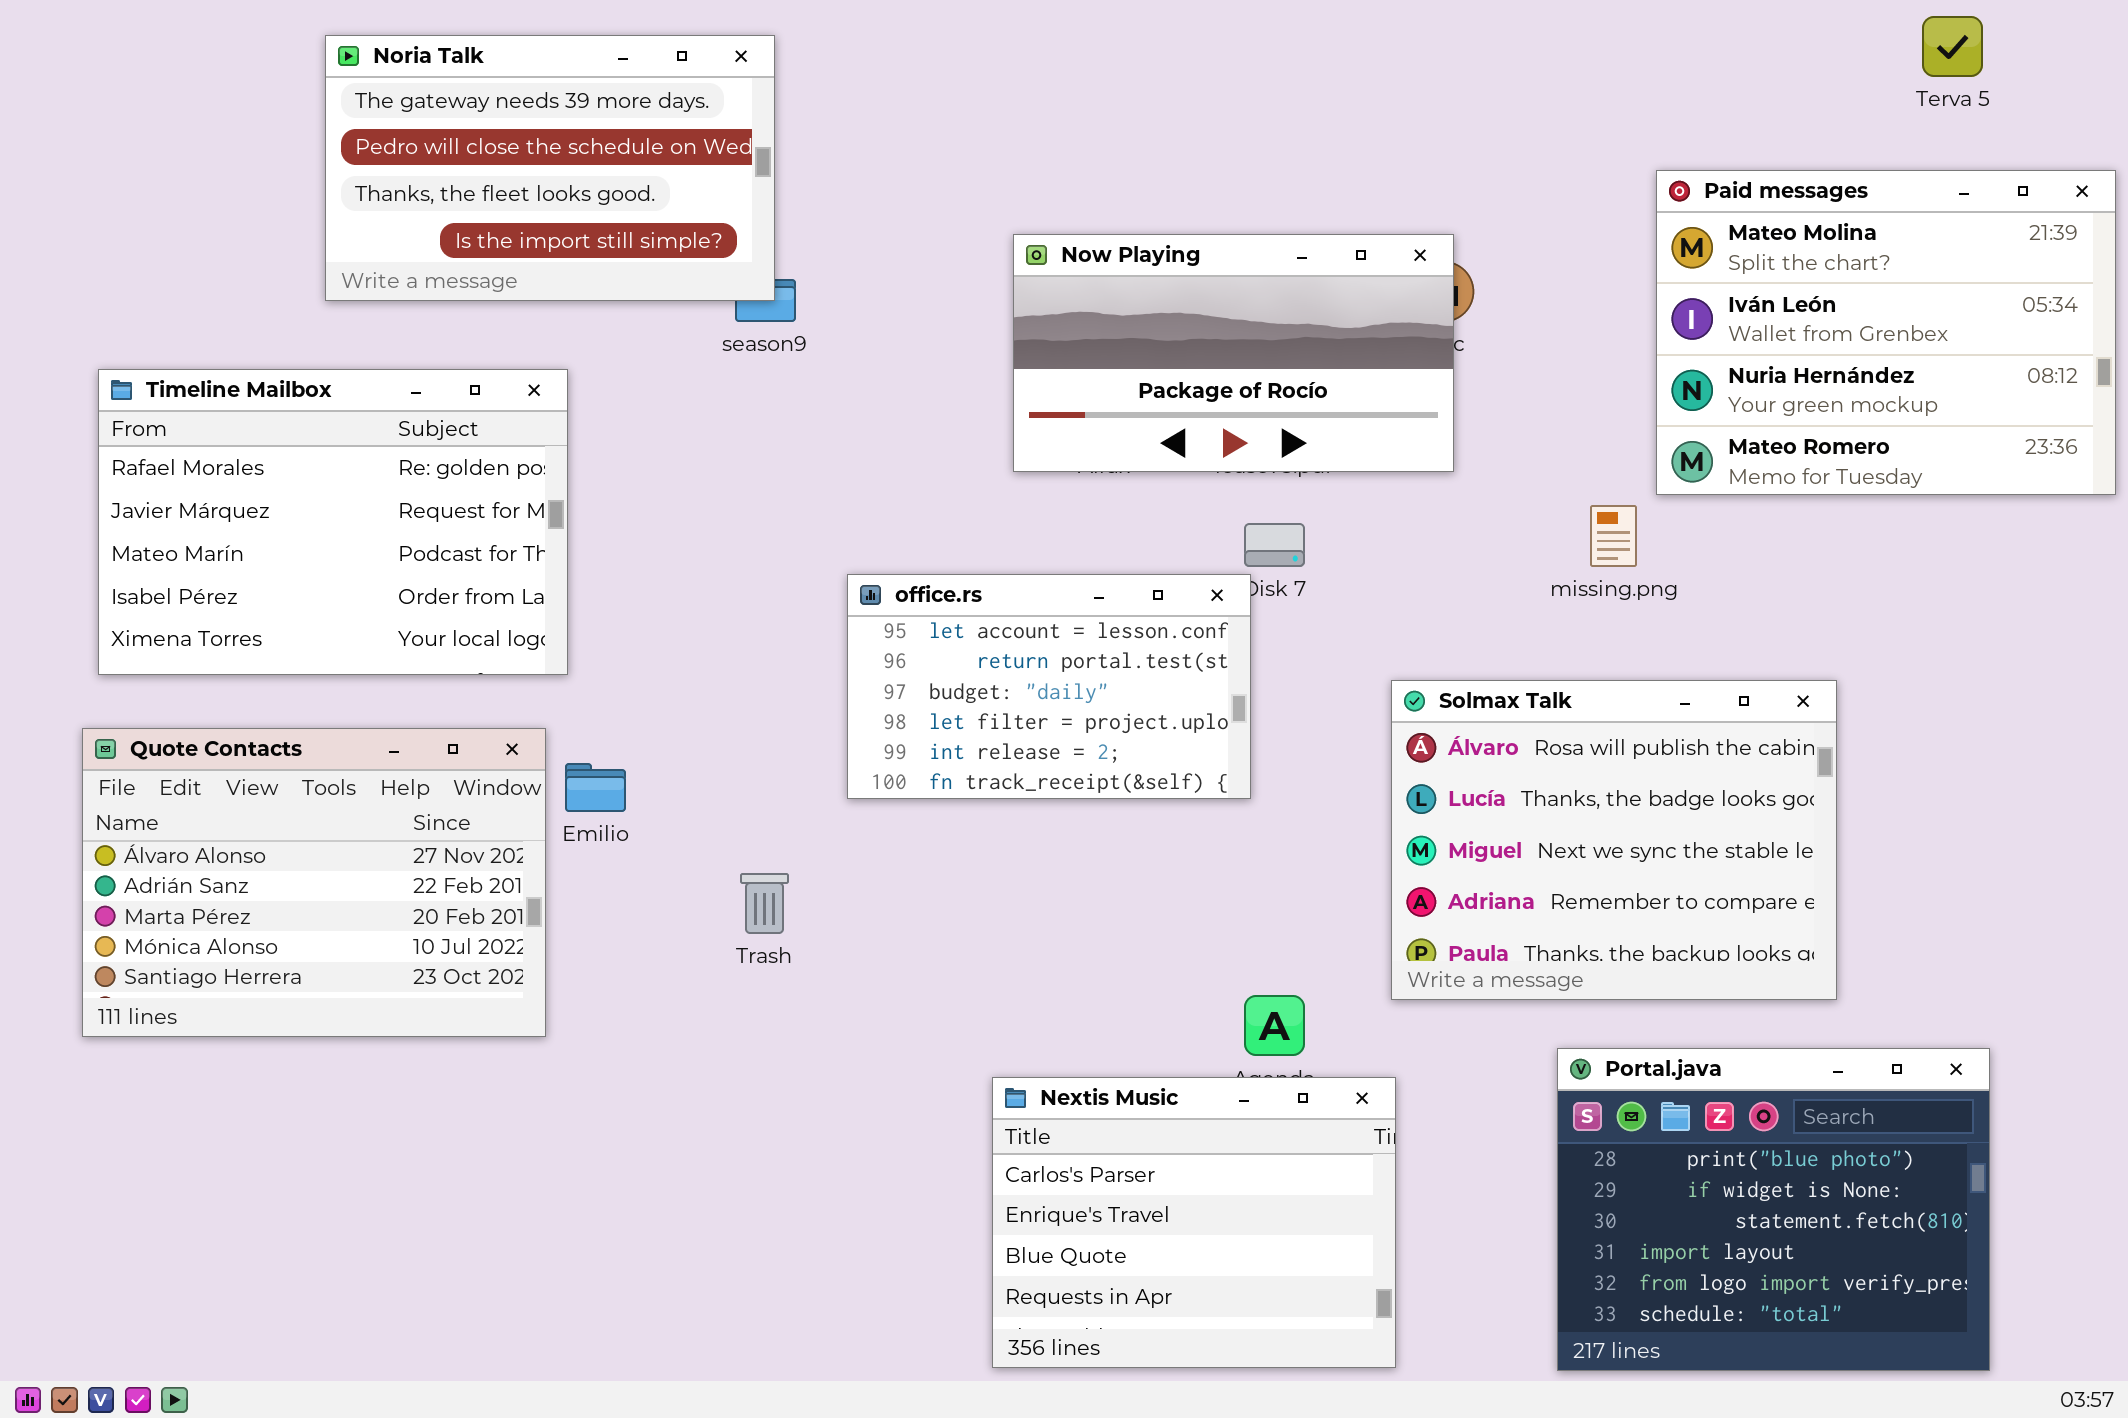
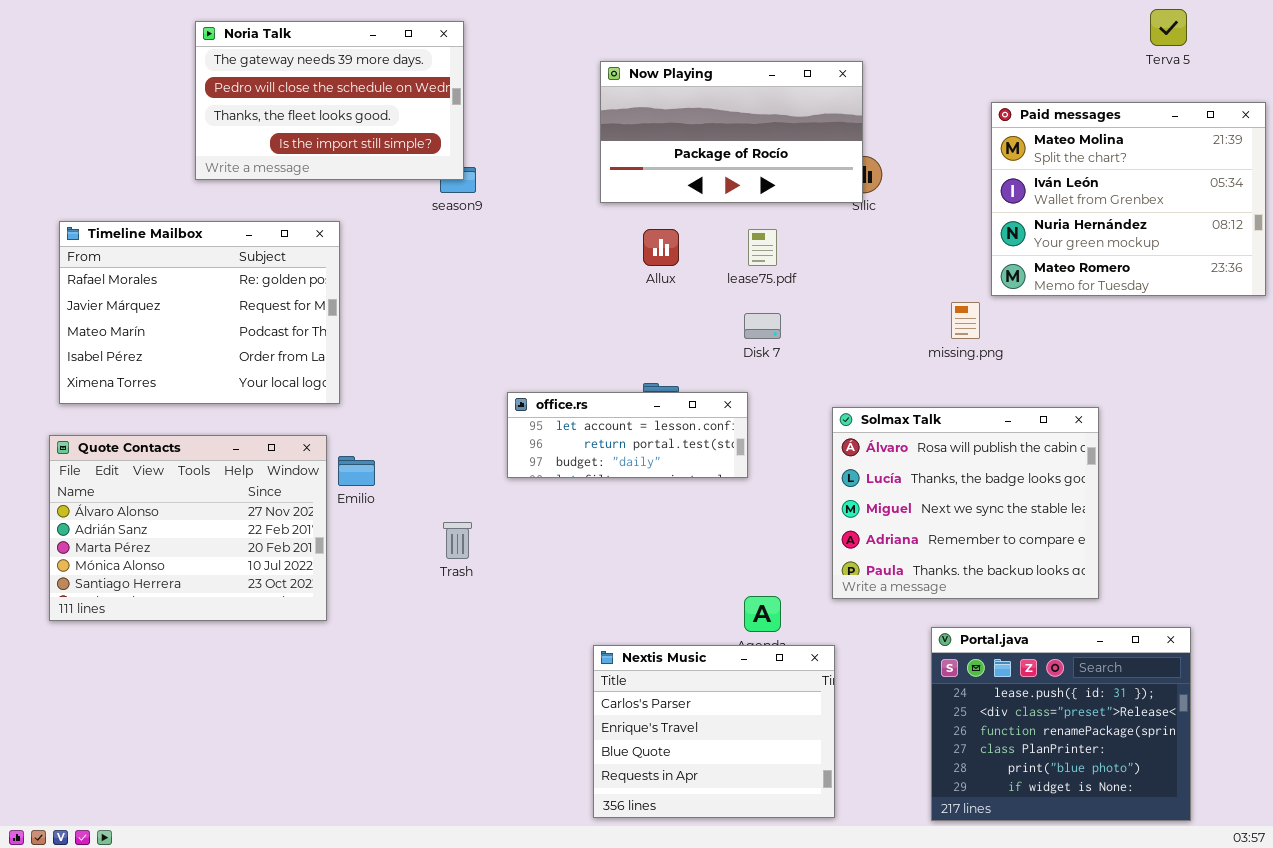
Now Playing: [1013,234,1454,472] -> [600,61,863,203], moved
office.rs: [847,574,1251,799] -> [507,392,748,478], resized
Portal.java: [1557,1048,1990,1371] -> [931,627,1191,821], scrolled up 4 rows

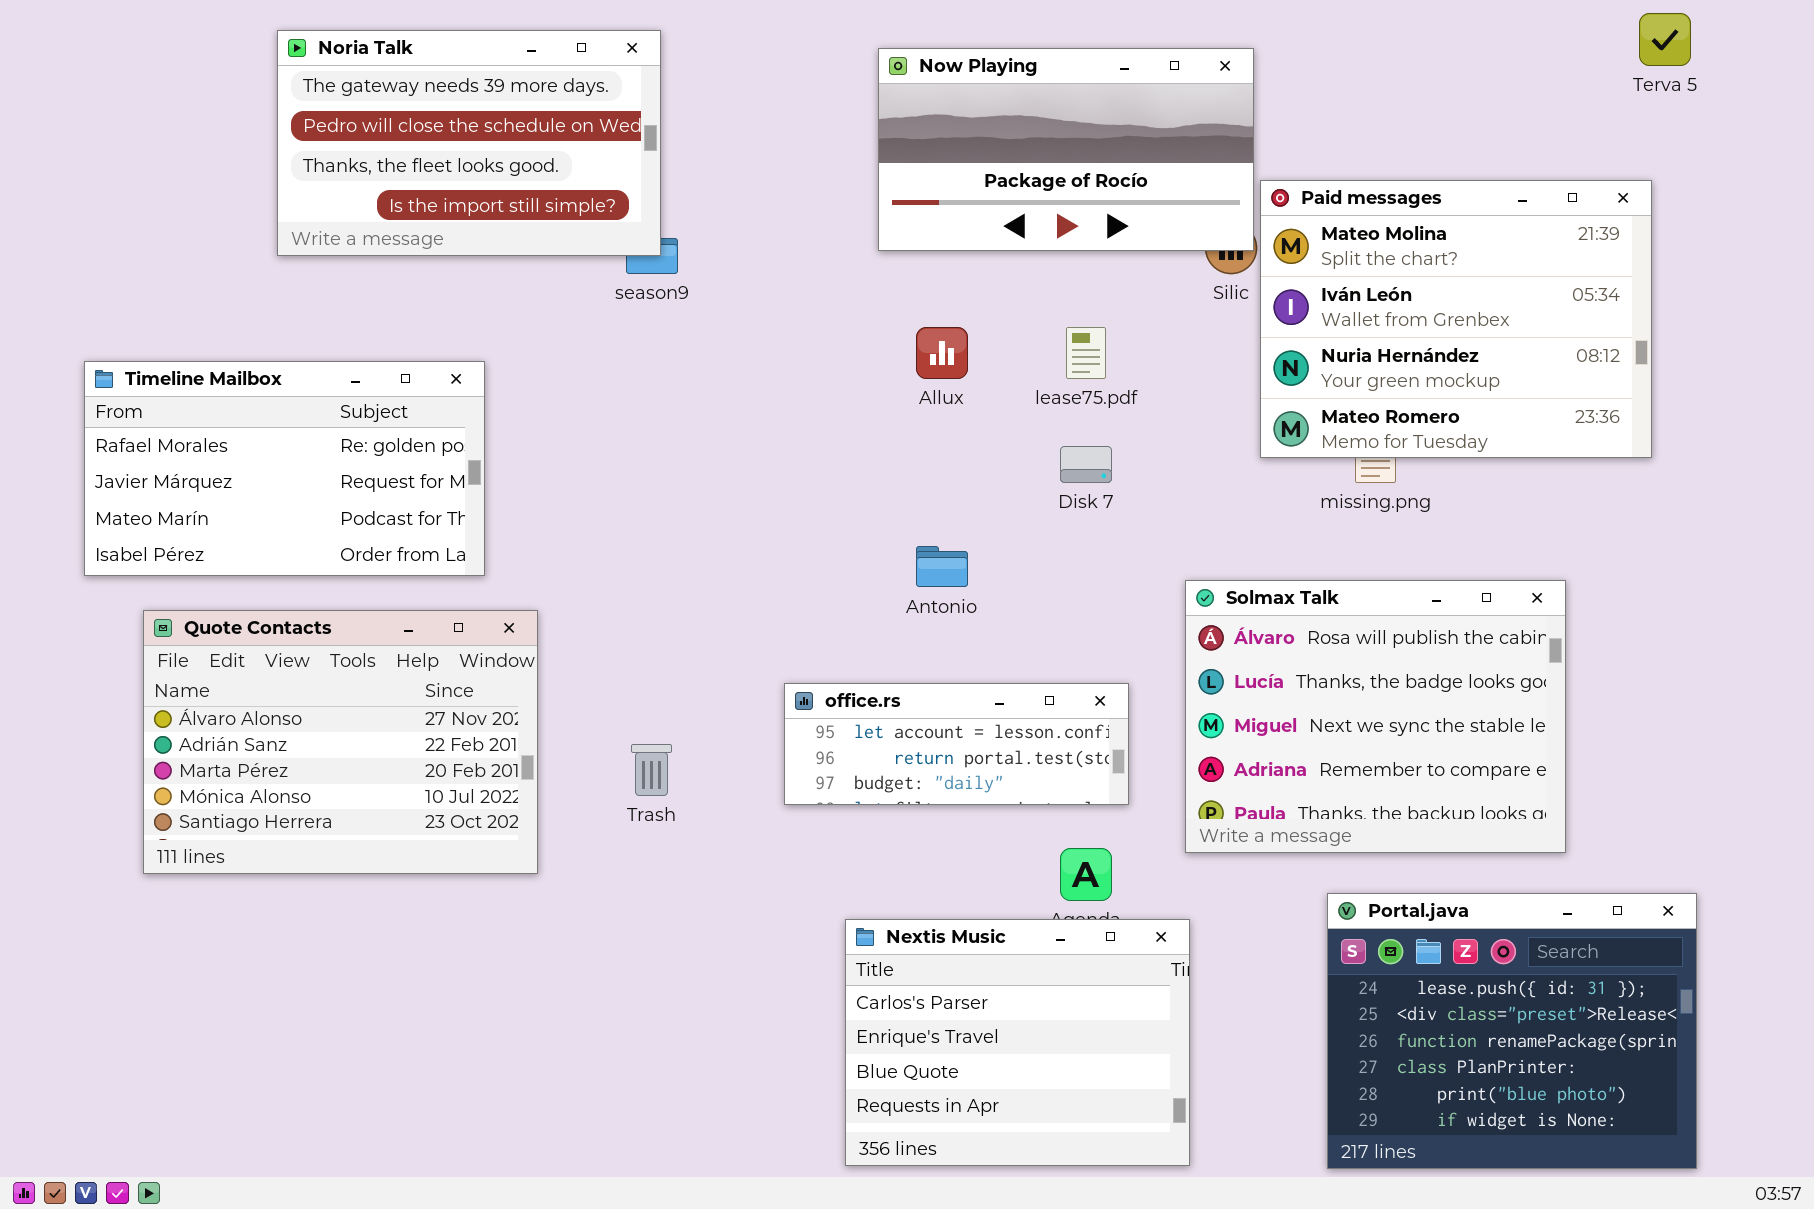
Now Playing: [600,61,863,203] -> [878,48,1254,251], moved
Paid messages: [991,102,1266,296] -> [1260,180,1652,458], moved
Timeline Mailbox: [59,221,340,404] -> [84,361,485,576], resized
office.rs: [507,392,748,478] -> [784,683,1129,805], moved
Quote Contacts: [49,435,327,621] -> [143,610,538,874], moved

